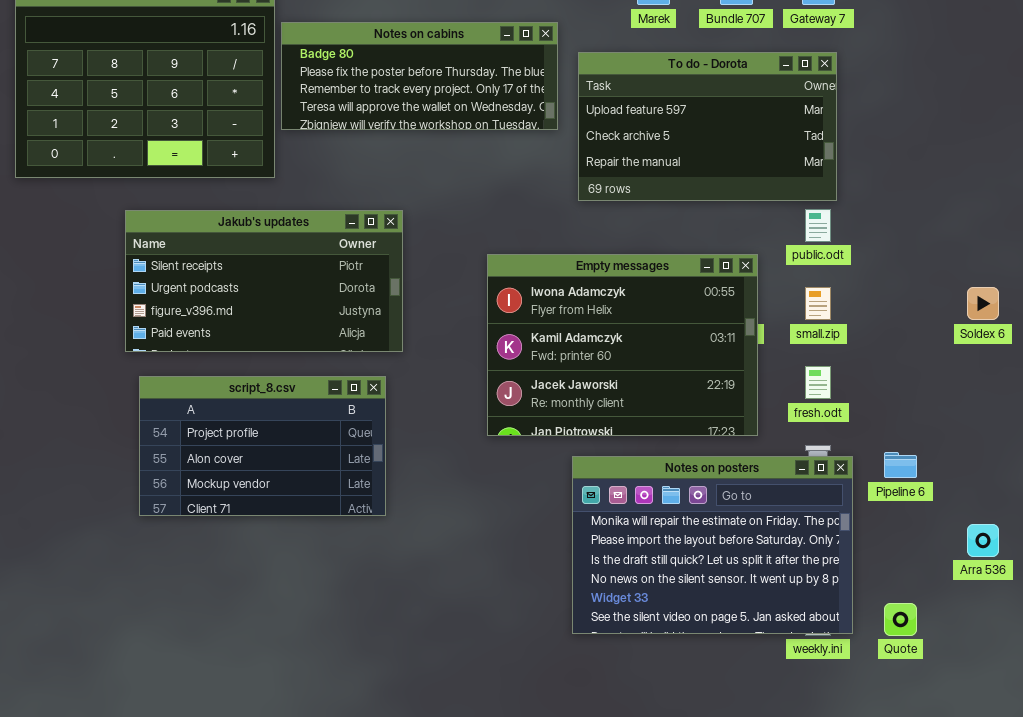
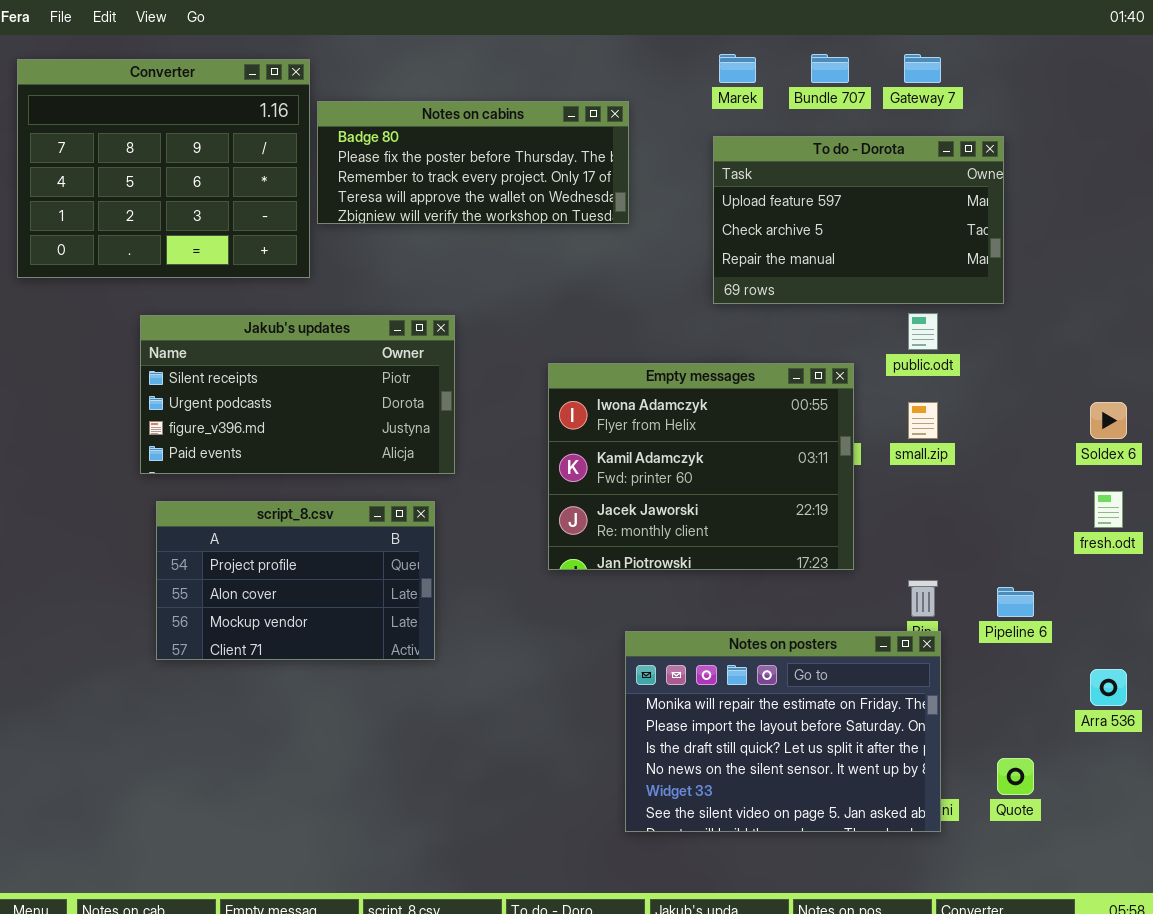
To do - Dorota: [578,52,837,201] -> [713,136,1004,304], moved
fresh.odt: [805,366,831,399] -> [1094,491,1123,528], moved
Notes on posters: [572,456,853,634] -> [625,631,941,832], moved

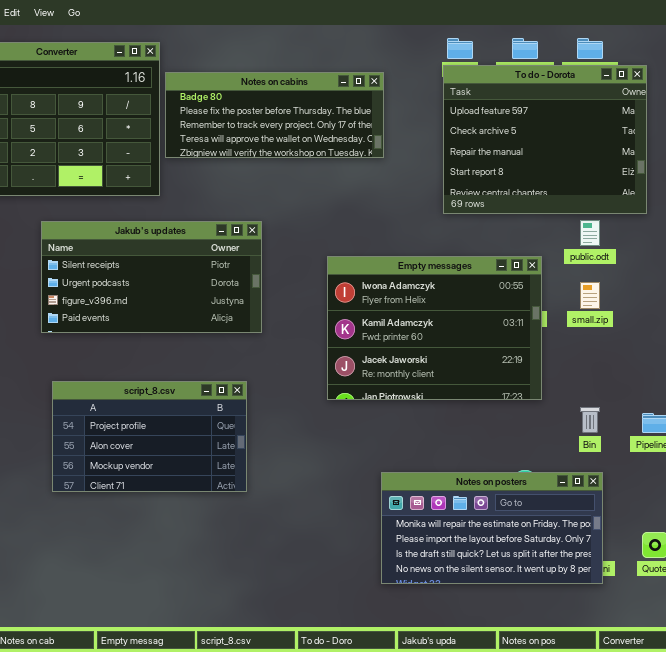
To do - Dorota: [713,136,1004,304] -> [443,65,647,214], resized
script_8.csv: [156,501,435,660] -> [52,381,247,492], moved
Notes on posters: [625,631,941,832] -> [381,472,603,584], resized

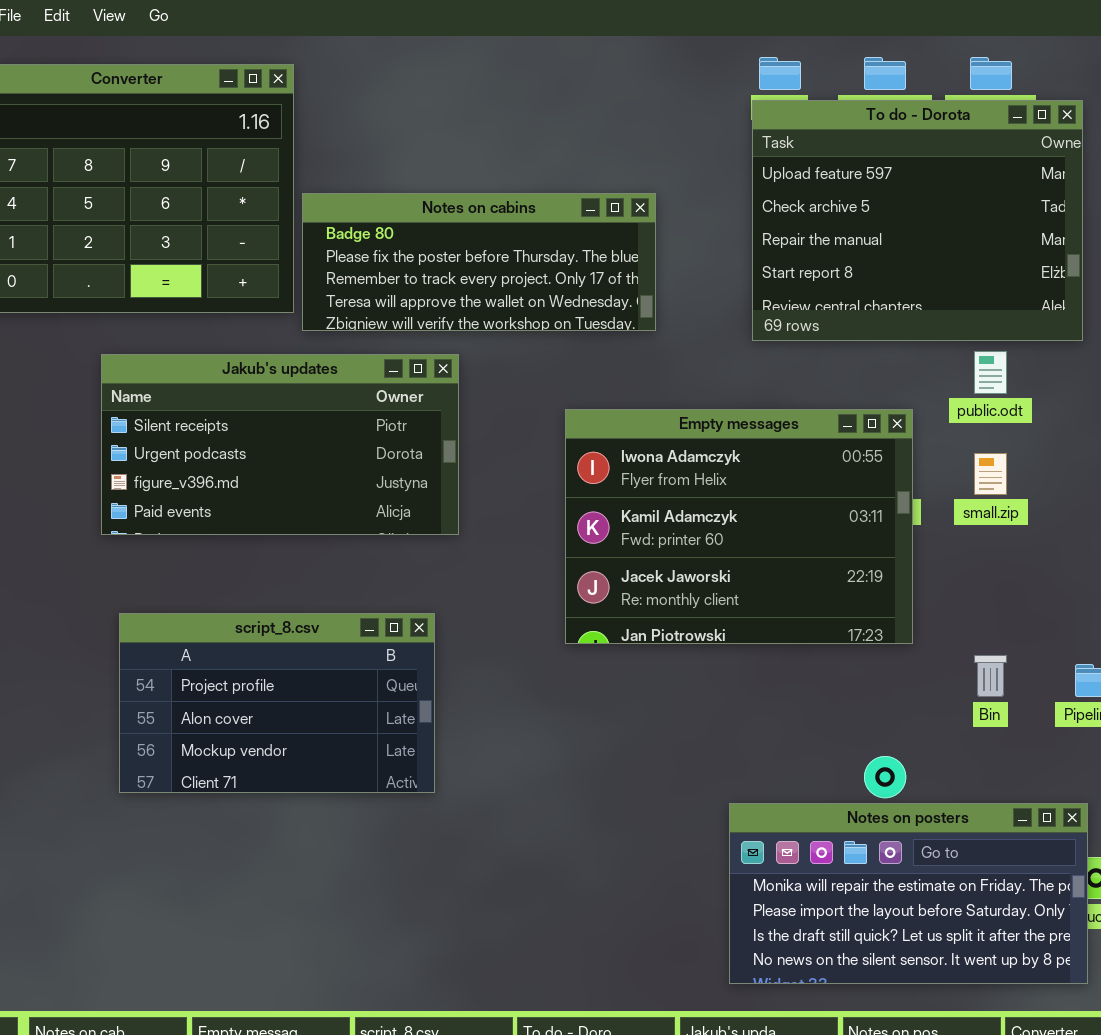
Notes on cabins: [165,72,384,158] -> [302,193,656,331], moved
Notes on posters: [381,472,603,584] -> [729,803,1088,984], moved

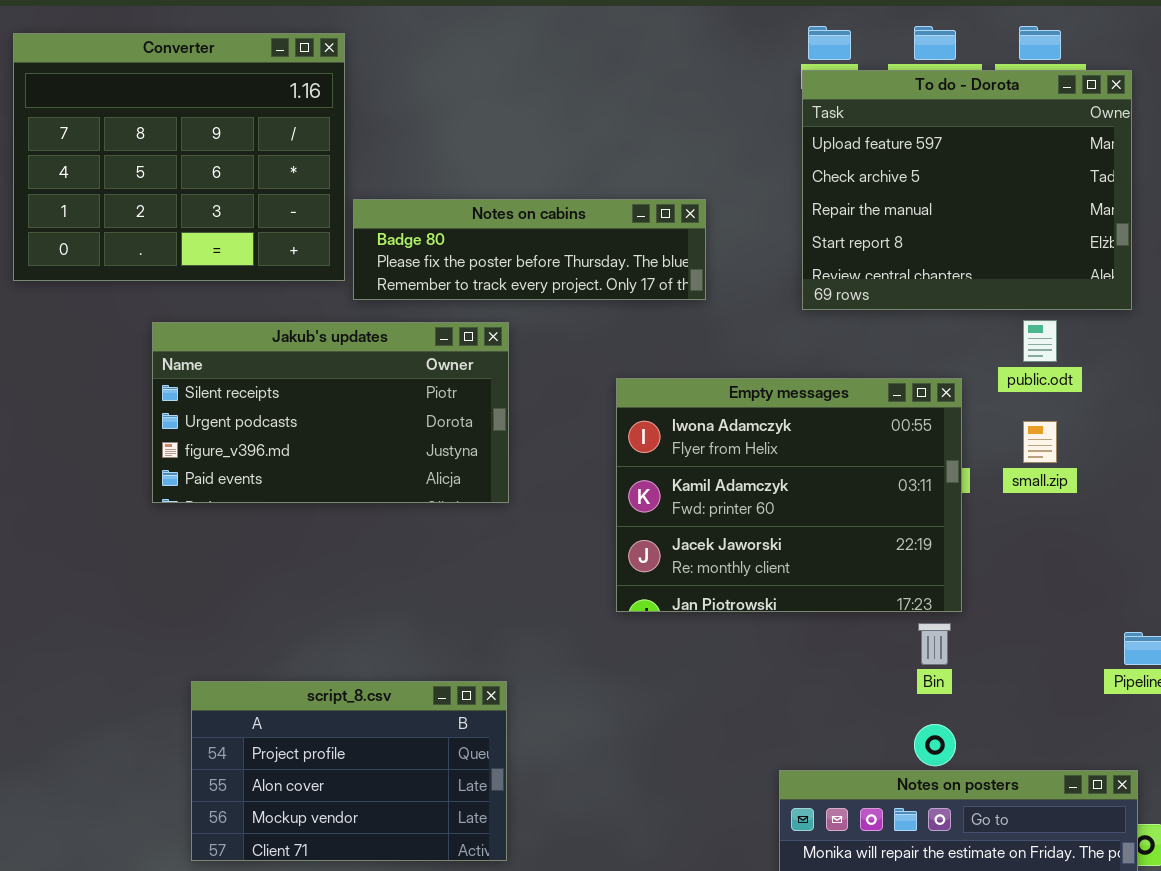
Notes on cabins: [302,193,656,331] -> [353,199,706,300], resized
script_8.csv: [119,613,435,793] -> [191,681,507,861], moved
Bin: [974,655,1007,697] -> [918,623,951,665], moved

